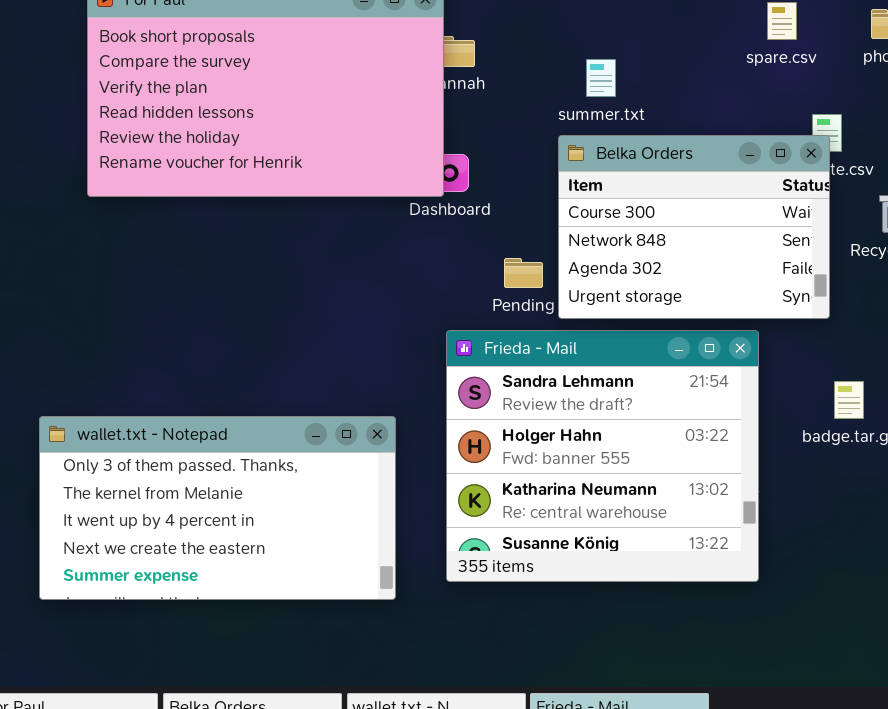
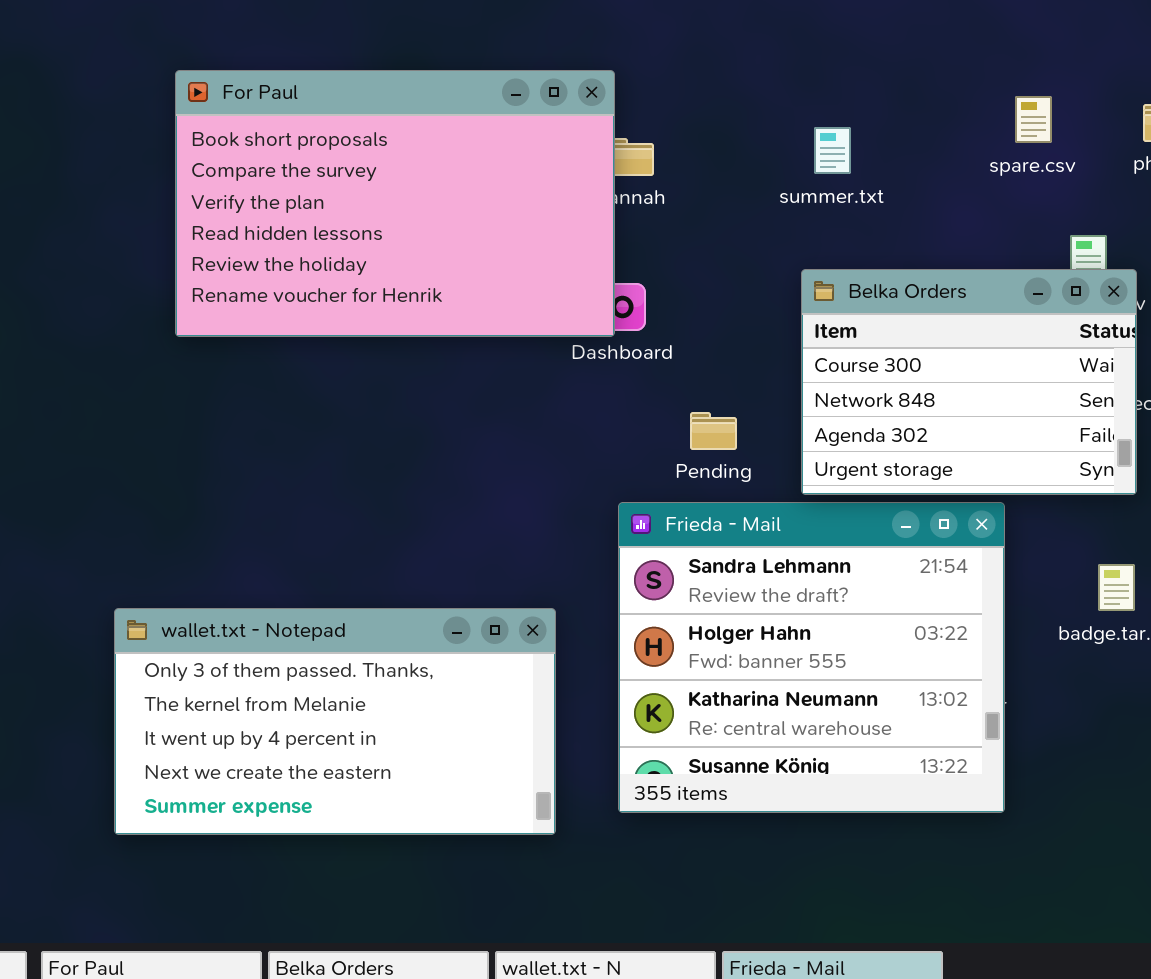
summer.txt: [586,59,616,97] -> [814,127,851,174], moved
Belka Orders: [558,135,830,319] -> [801,269,1137,495], moved

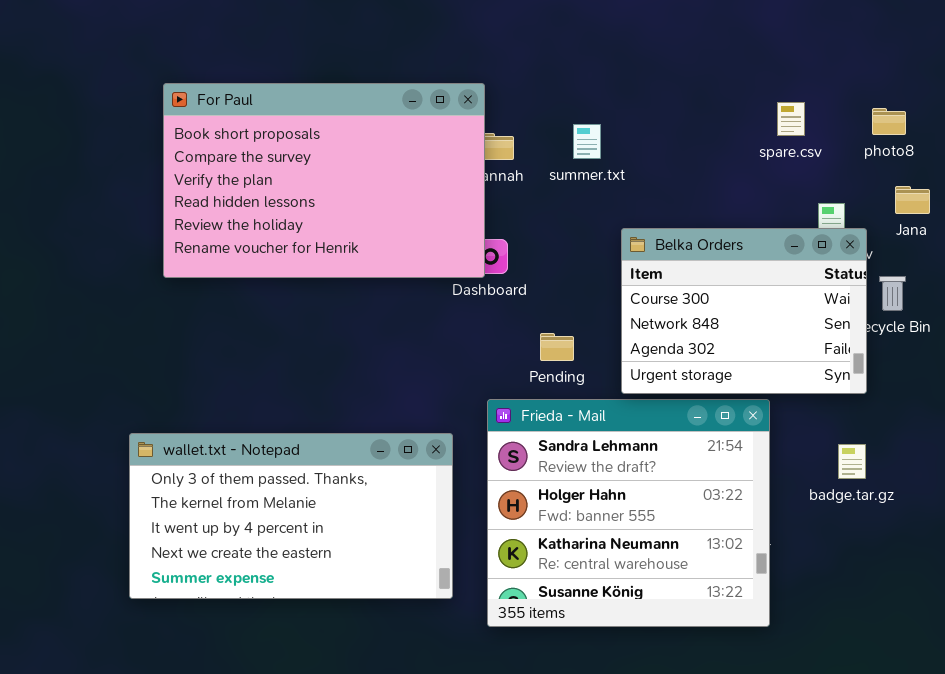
summer.txt: [814,127,851,174] -> [573,124,601,159], moved
wallet.txt - Notepad: [114,608,556,835] -> [129,433,453,599], moved

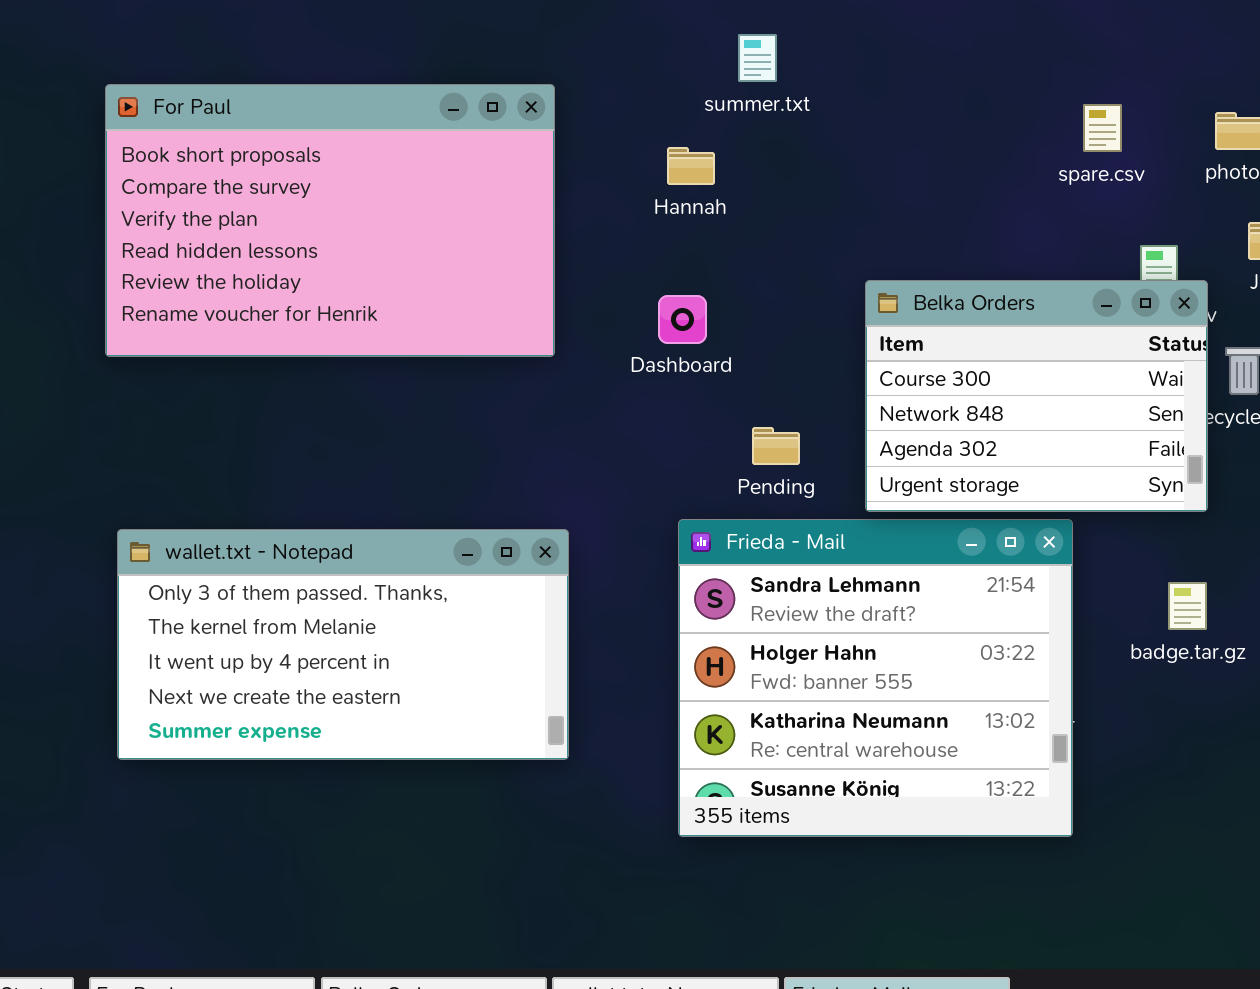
For Paul: [163,83,485,278] -> [105,84,555,357], moved
summer.txt: [573,124,601,159] -> [738,34,777,82], moved
wallet.txt - Notepad: [129,433,453,599] -> [117,529,569,760], moved

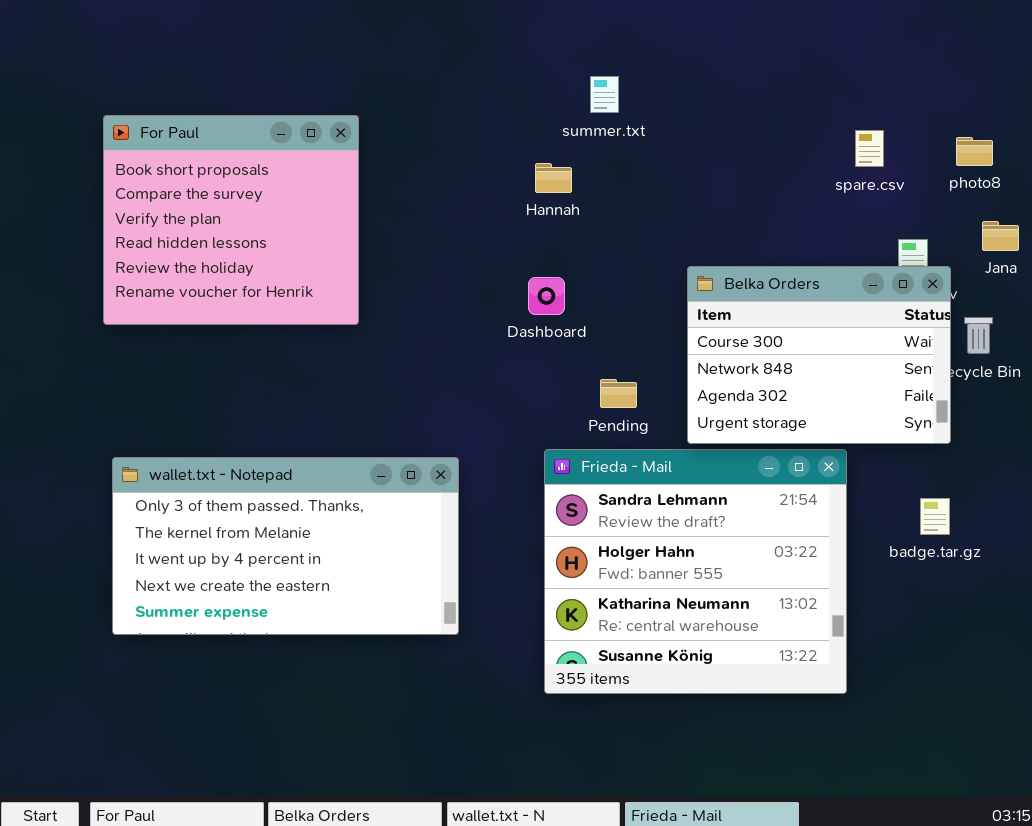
For Paul: [105,84,555,357] -> [103,115,359,325], resized

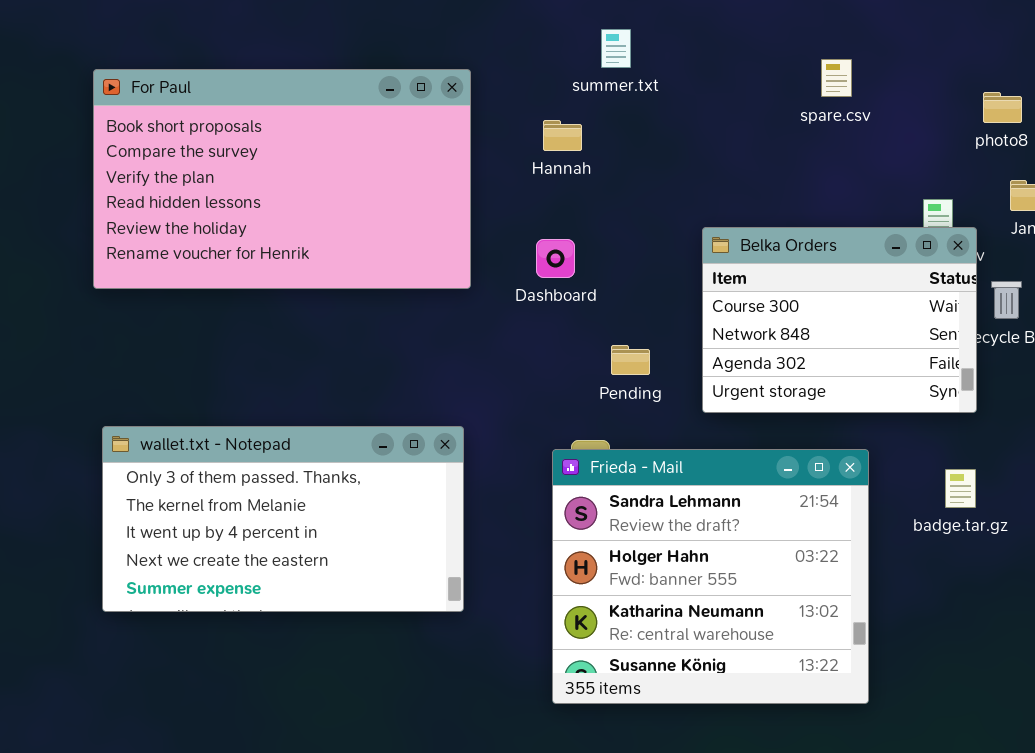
For Paul: [103,115,359,325] -> [93,69,471,289], resized
spare.csv: [855,130,884,167] -> [821,59,852,97], moved
Frieda - Mail: [544,449,847,694] -> [552,449,869,704], moved

